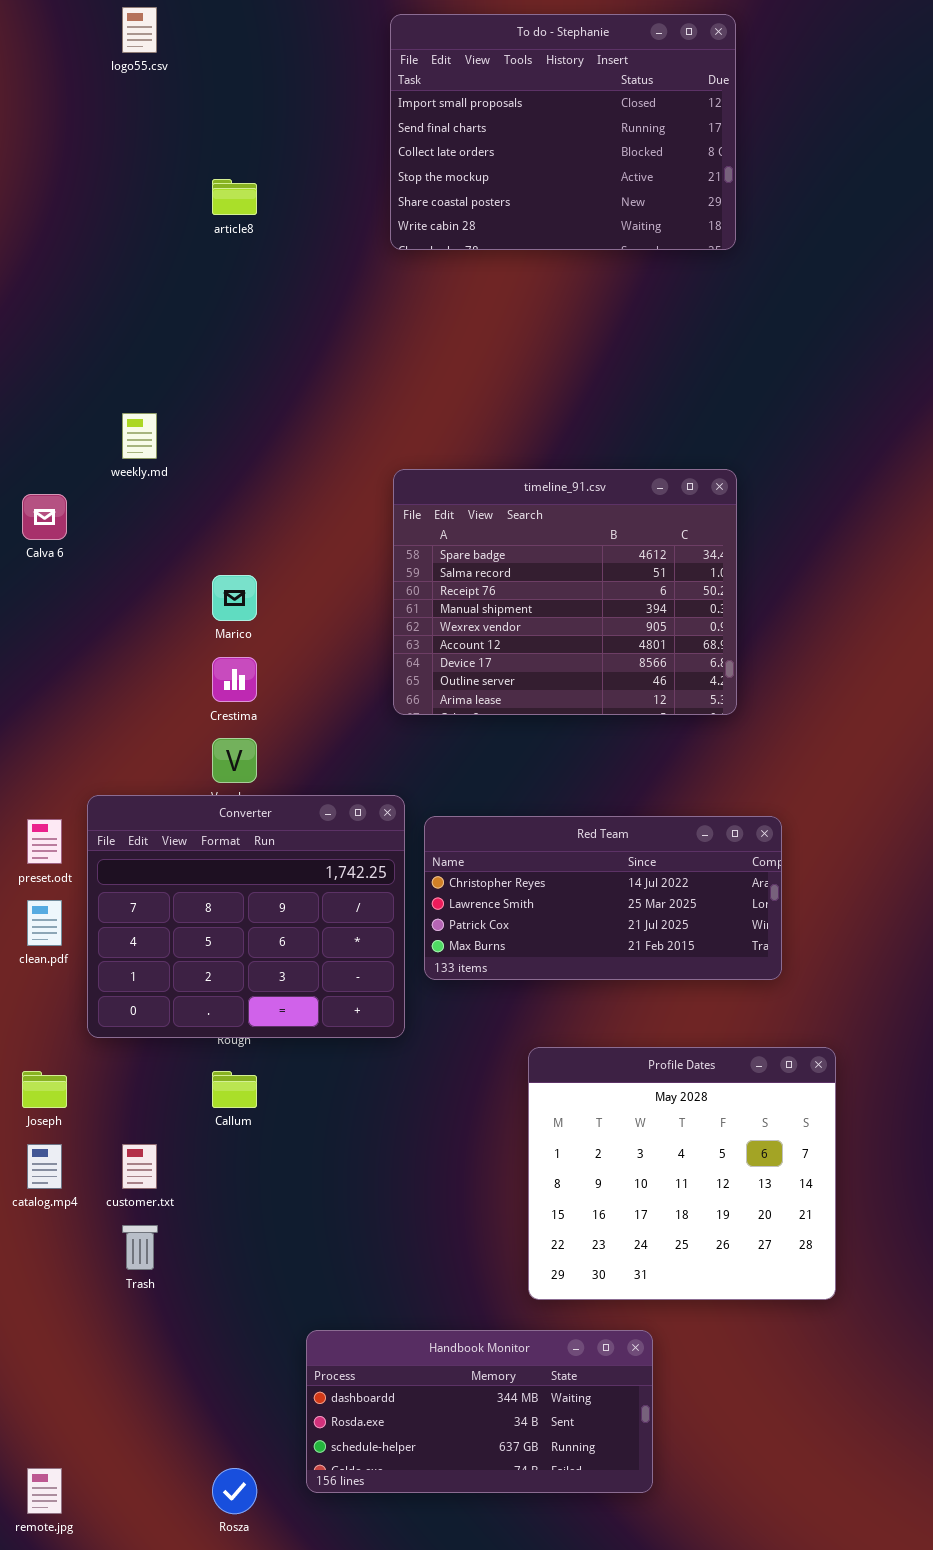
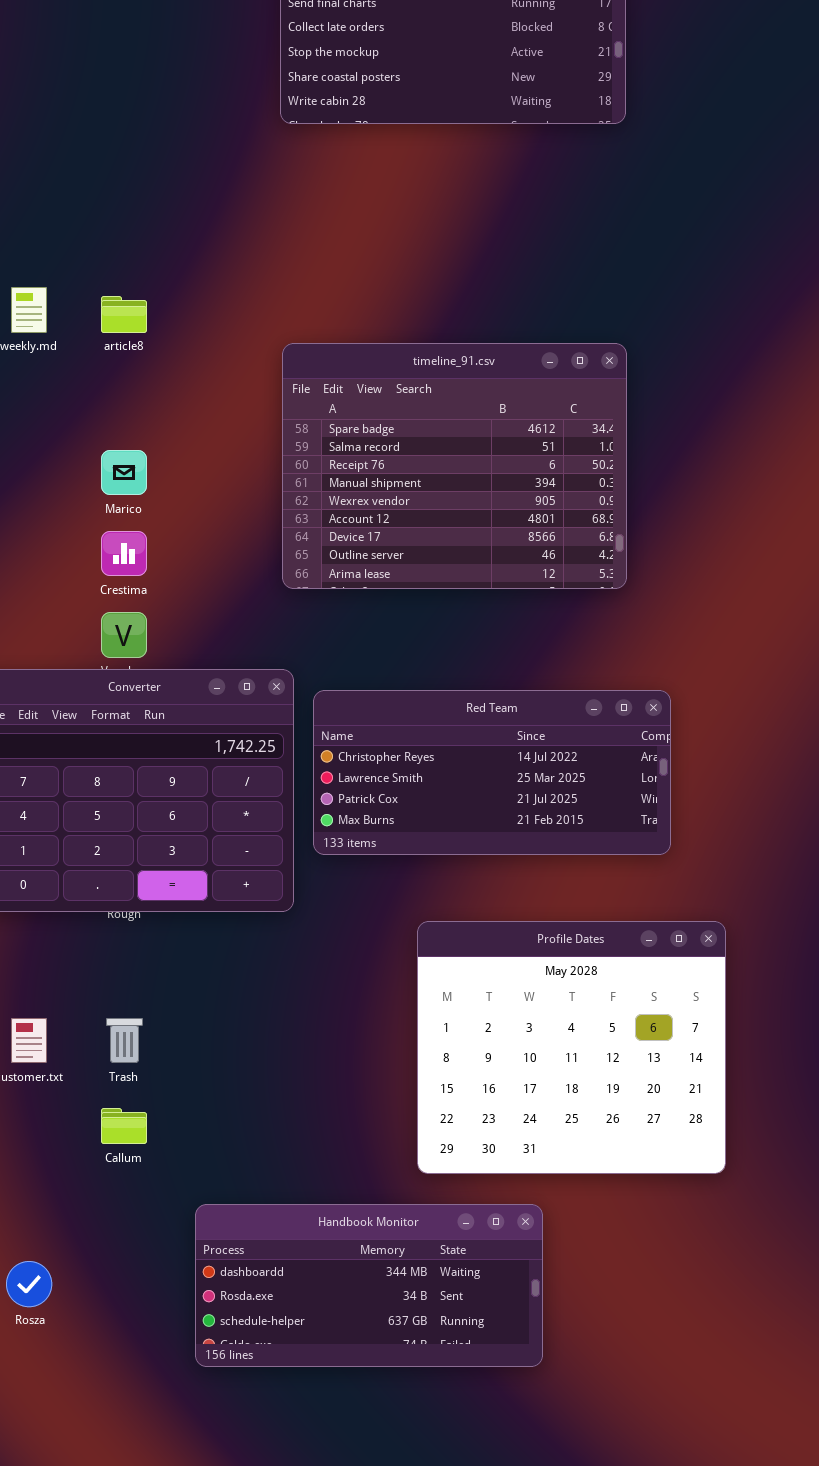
article8: [212,179,257,215] -> [101,296,147,333], moved
Callum: [212,1071,257,1108] -> [101,1108,147,1144], moved
Trash: [122,1225,158,1270] -> [106,1018,143,1063], moved
Rosza: [212,1468,257,1514] -> [6,1261,52,1307], moved

